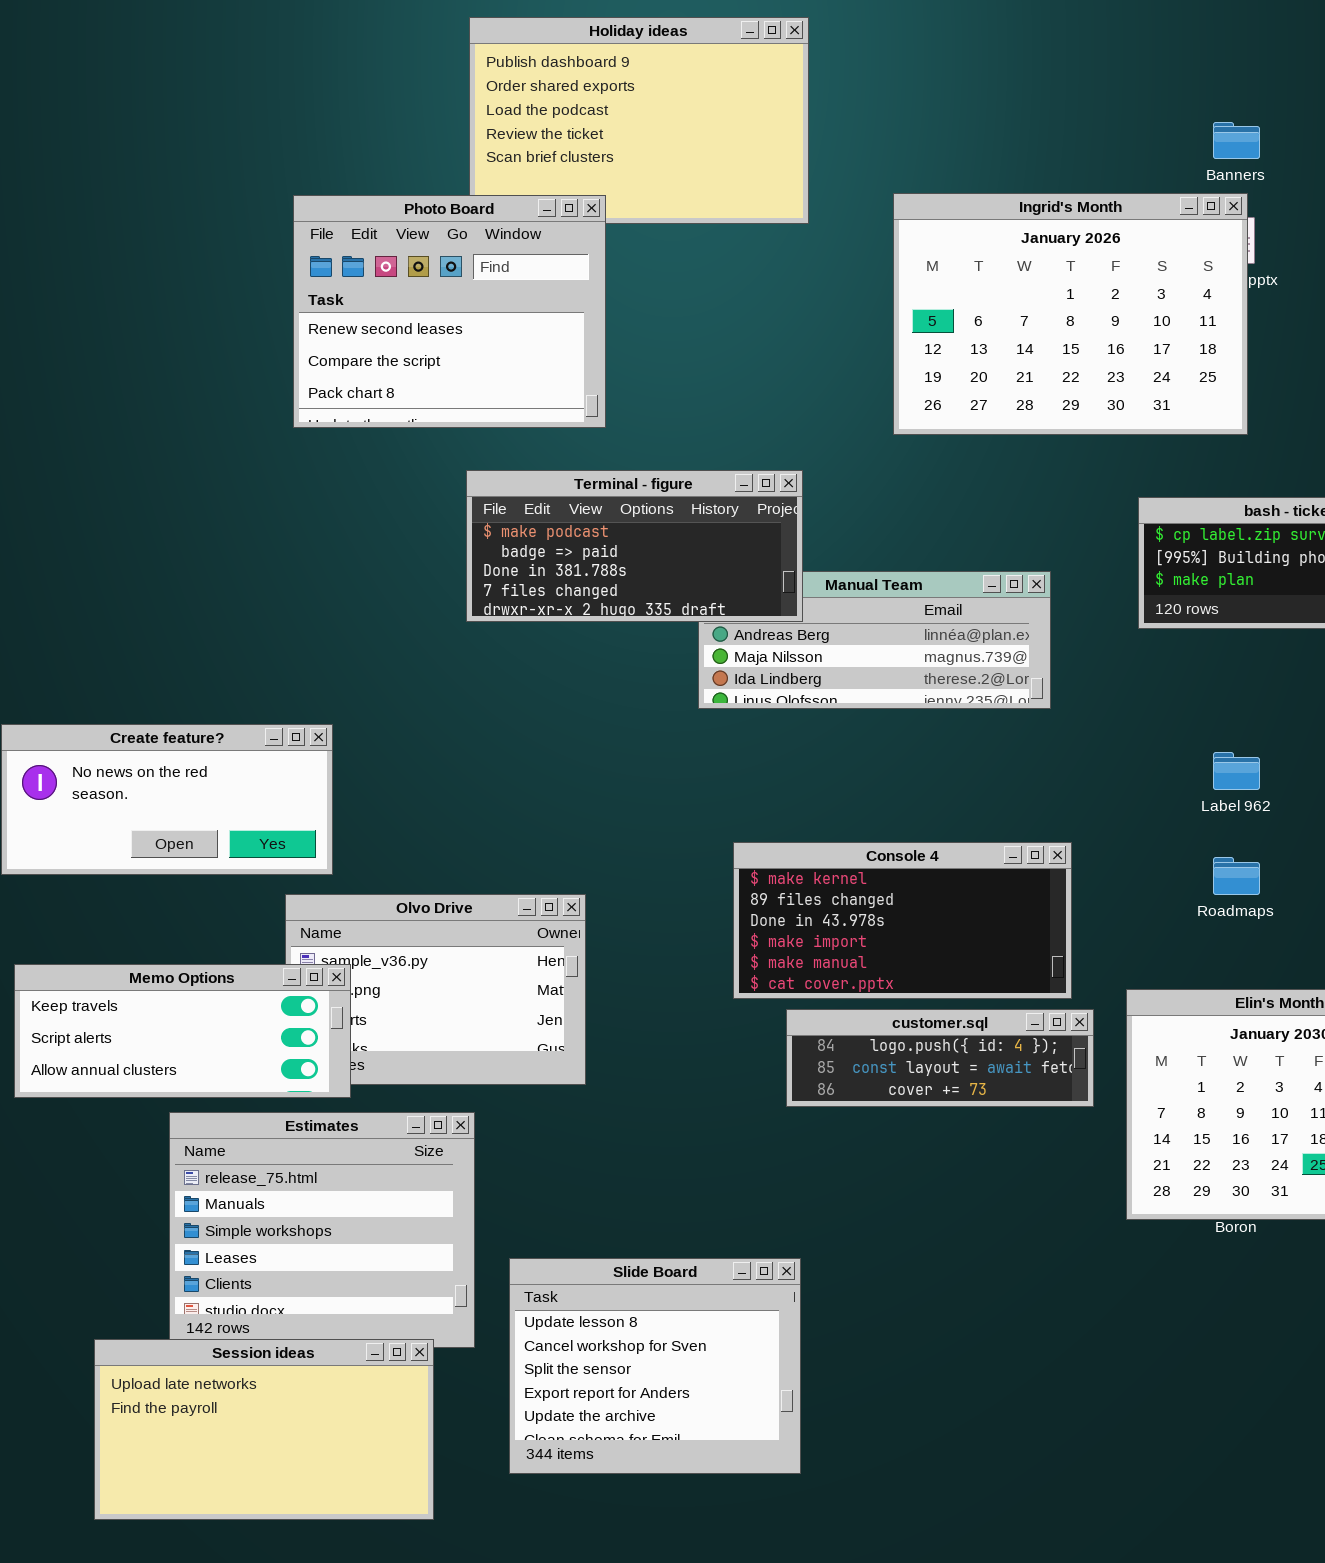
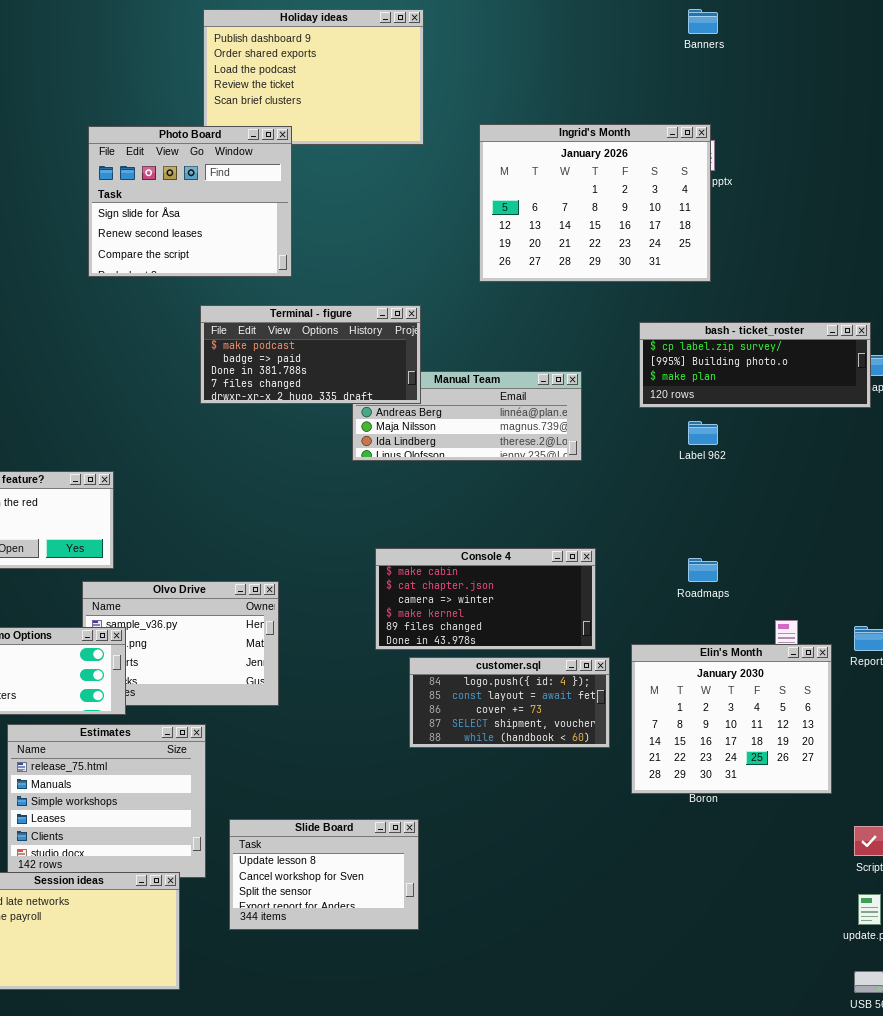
Banners: [1213,122,1260,159] -> [688,9,718,34], moved
Photo Board: [293,195,606,428] -> [88,126,292,277], scrolled up 1 row
Label 962: [1213,752,1260,790] -> [688,421,718,445], moved
Console 4: [733,842,1072,999] -> [375,548,596,650], scrolled up 3 rows
customer.sql: [786,1009,1094,1107] -> [409,657,610,748], resized
Slide Board: [509,1258,801,1474] -> [229,819,419,930], resized

